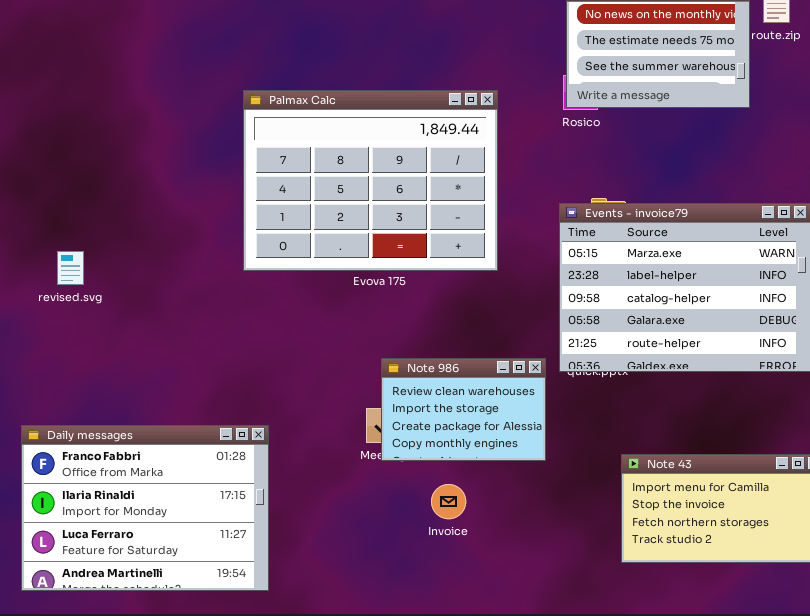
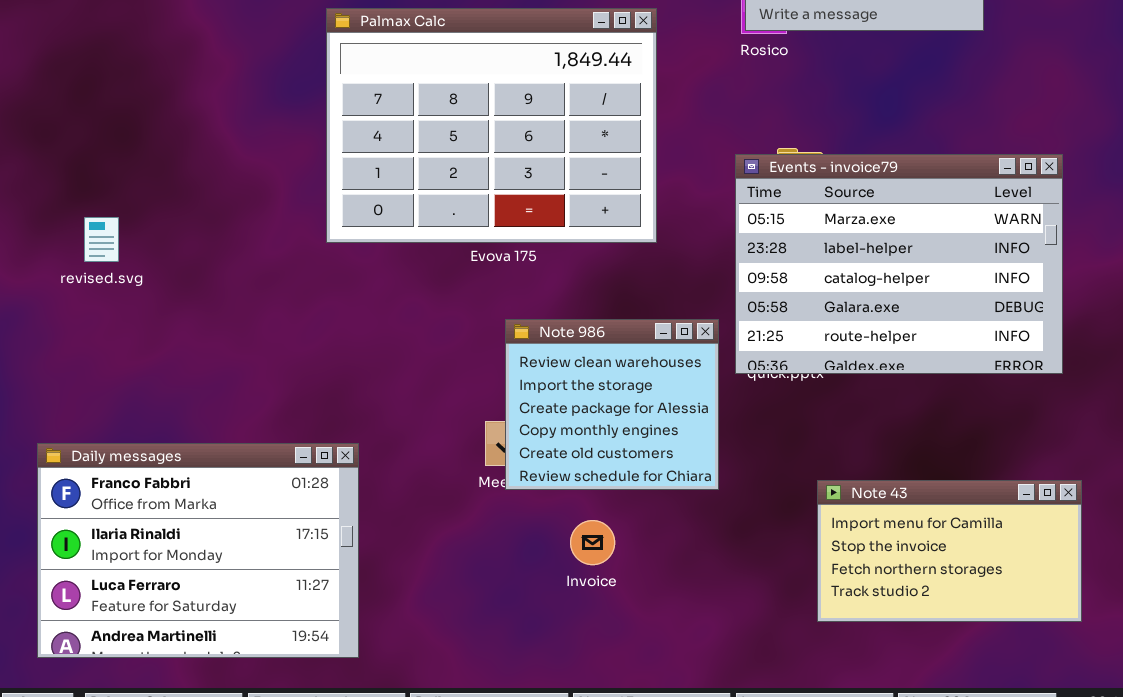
Note 986: [381,358,546,461] -> [505,319,719,490], resized

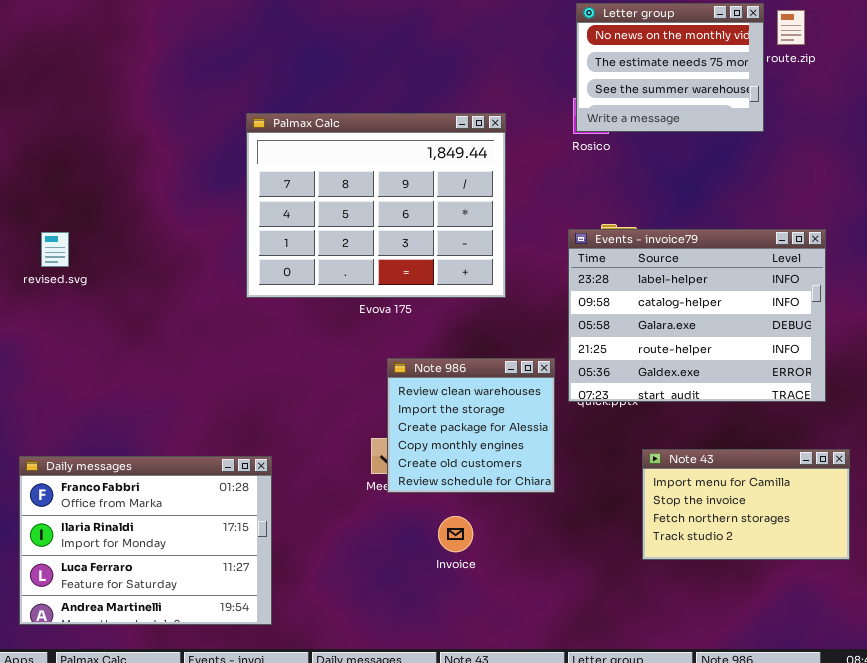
Events - invoice79: [735,154,1063,374] -> [568,229,826,402], scrolled down 1 row
revised.svg: [84,217,119,262] -> [41,232,69,267], moved
Note 43: [817,480,1082,622] -> [642,449,850,560], moved

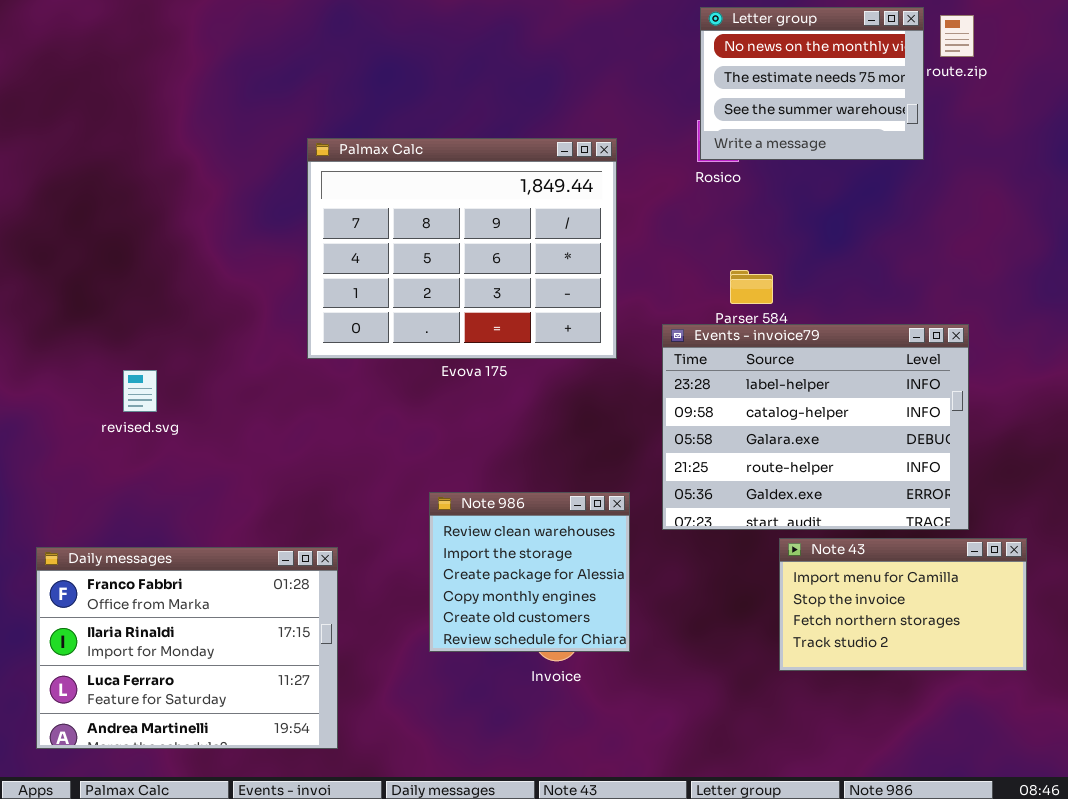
Events - invoice79: [568,229,826,402] -> [662,324,969,530], moved
revised.svg: [41,232,69,267] -> [123,370,157,412], moved
Note 986: [387,358,555,493] -> [429,492,630,652], moved

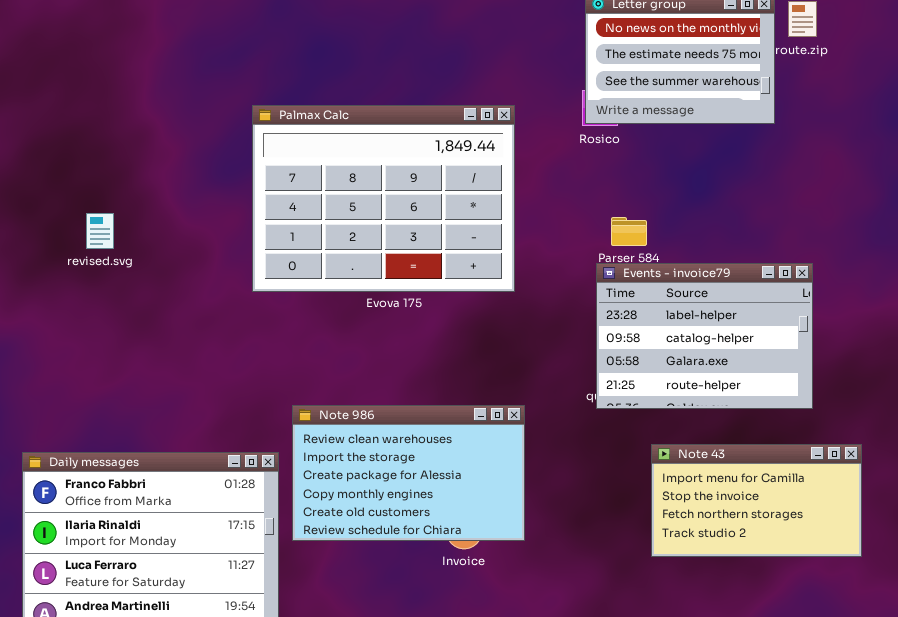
Events - invoice79: [662,324,969,530] -> [596,263,813,409], resized
revised.svg: [123,370,157,412] -> [86,213,114,249], moved
Note 986: [429,492,630,652] -> [292,405,525,541], resized

